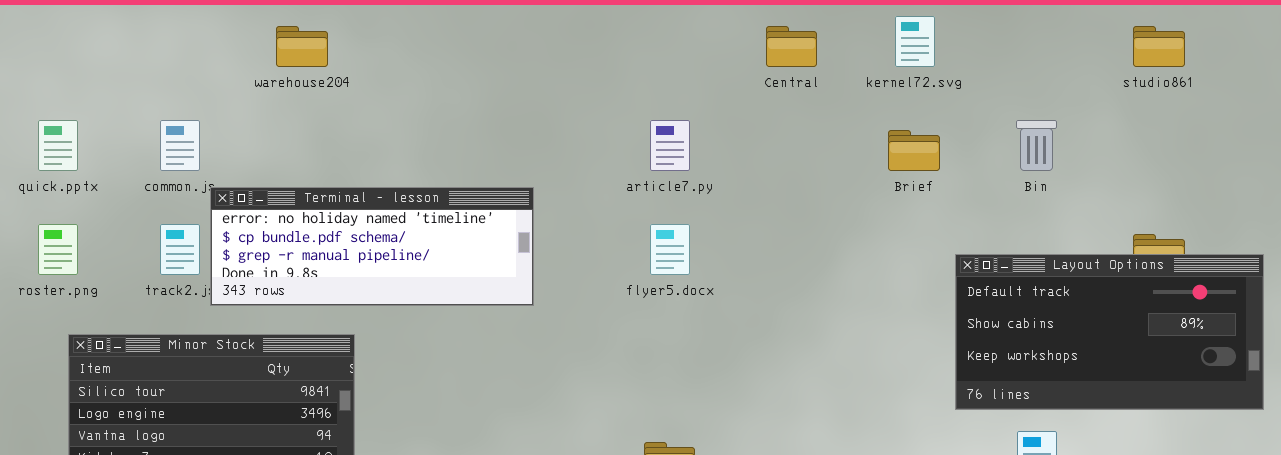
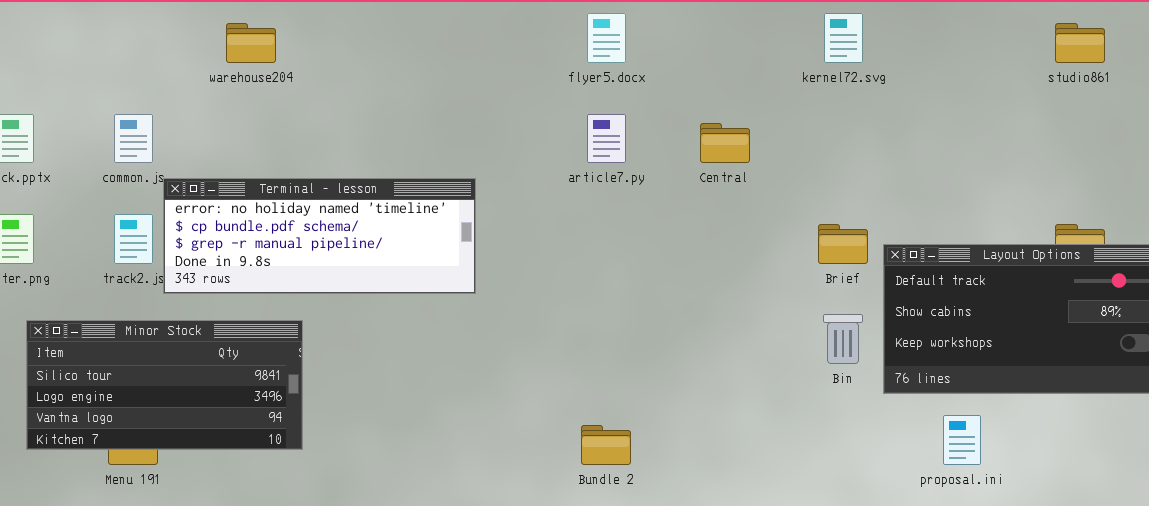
Central: [766,26,817,67] -> [700,123,750,163], moved
Bin: [1016,120,1057,171] -> [823,314,863,364], moved
Brief: [888,130,940,171] -> [818,224,868,264], moved
flyer5.docx: [650,224,690,275] -> [587,13,626,63], moved

